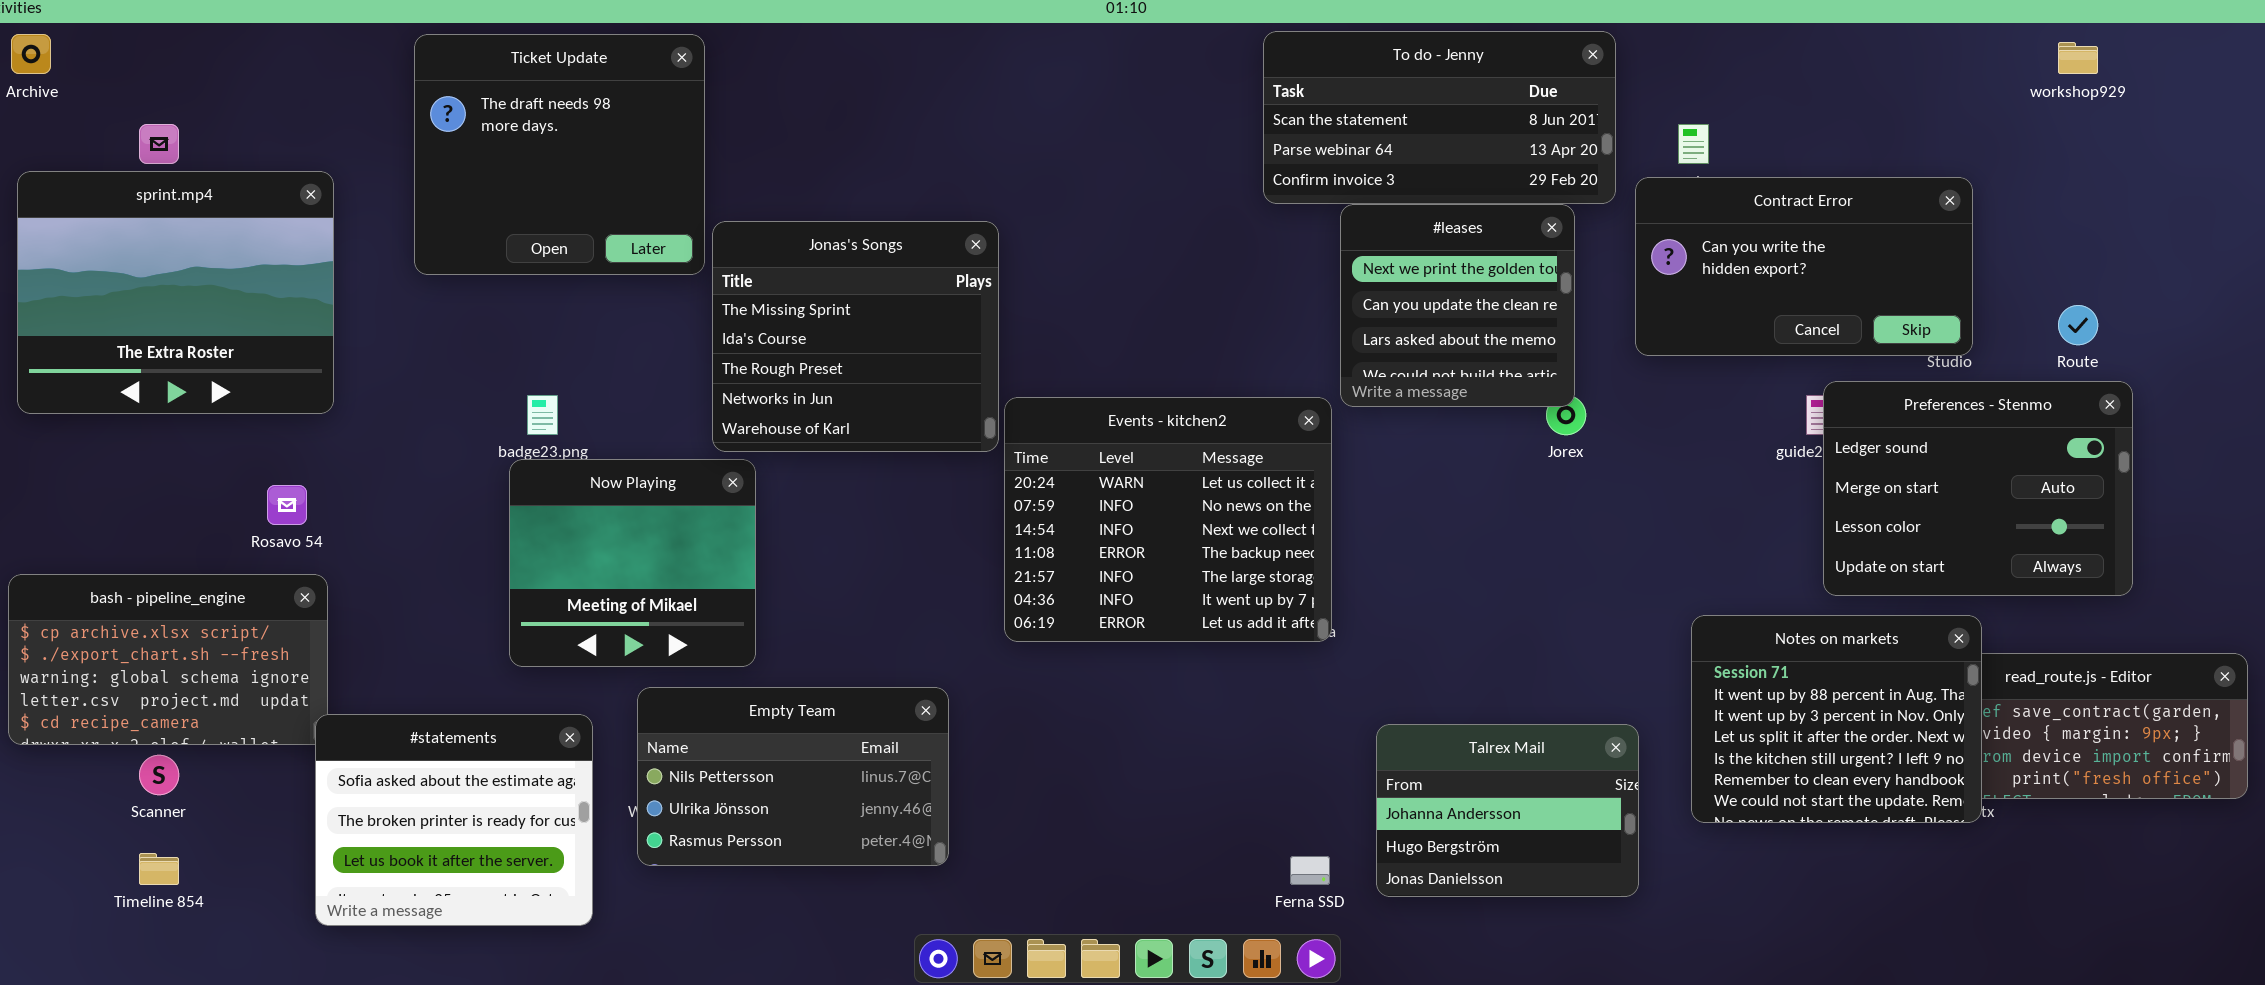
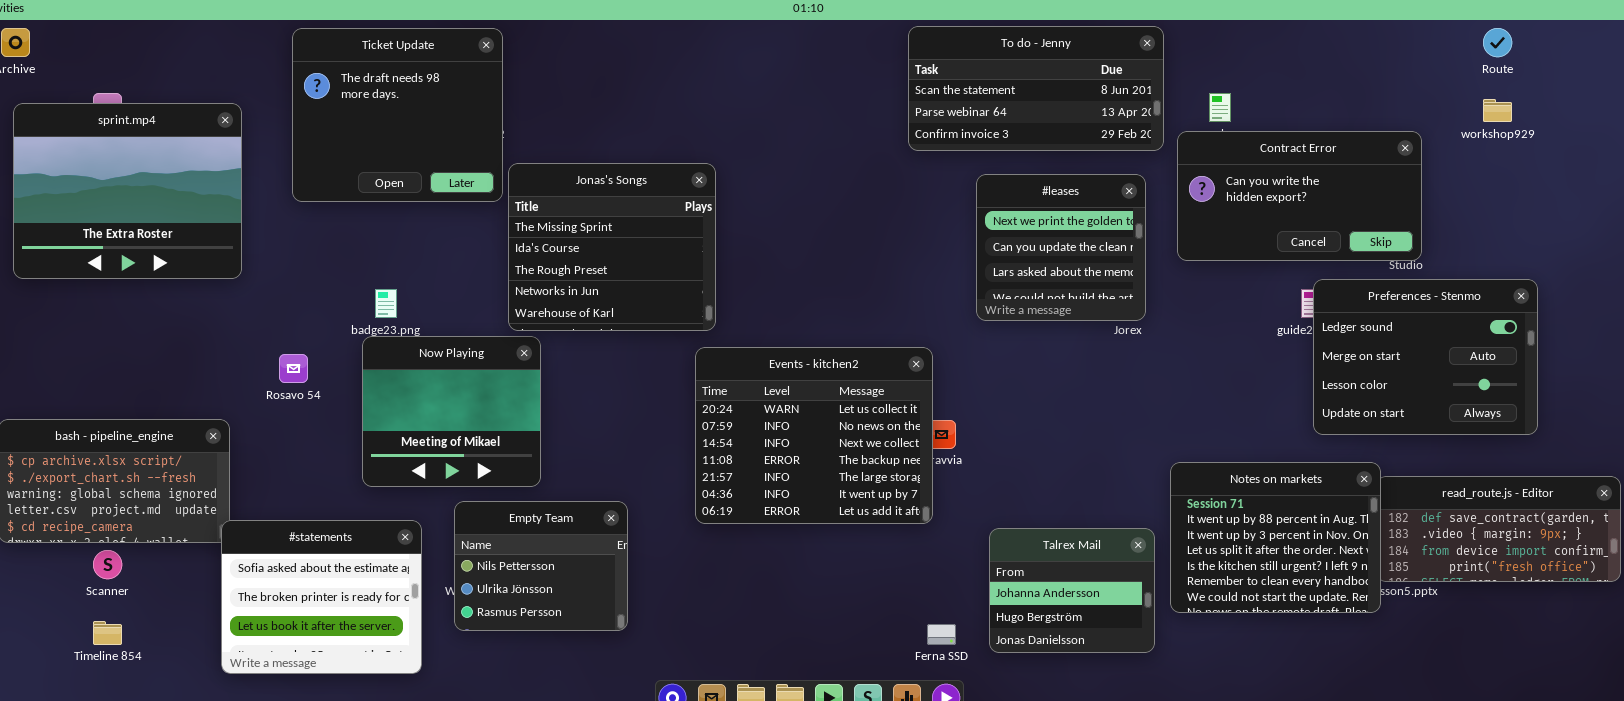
workshop929: [2058,42,2098,74] -> [1483,99,1512,122], moved
sprint.mp4: [17,171,334,414] -> [13,103,242,279], moved
#leases: [1340,204,1575,407] -> [976,174,1146,321], moved
Route: [2058,305,2098,345] -> [1483,28,1512,57], moved
Events - kitchen2: [1004,397,1332,642] -> [695,347,933,524], moved
Rosavo 54: [267,485,307,525] -> [279,354,308,383], moved
Notes on markets: [1691,615,1982,823] -> [1170,462,1381,613], moved
Empty Team: [637,687,949,866] -> [454,501,628,631], resized
Talrex Mail: [1376,724,1639,897] -> [989,528,1155,653], resized

